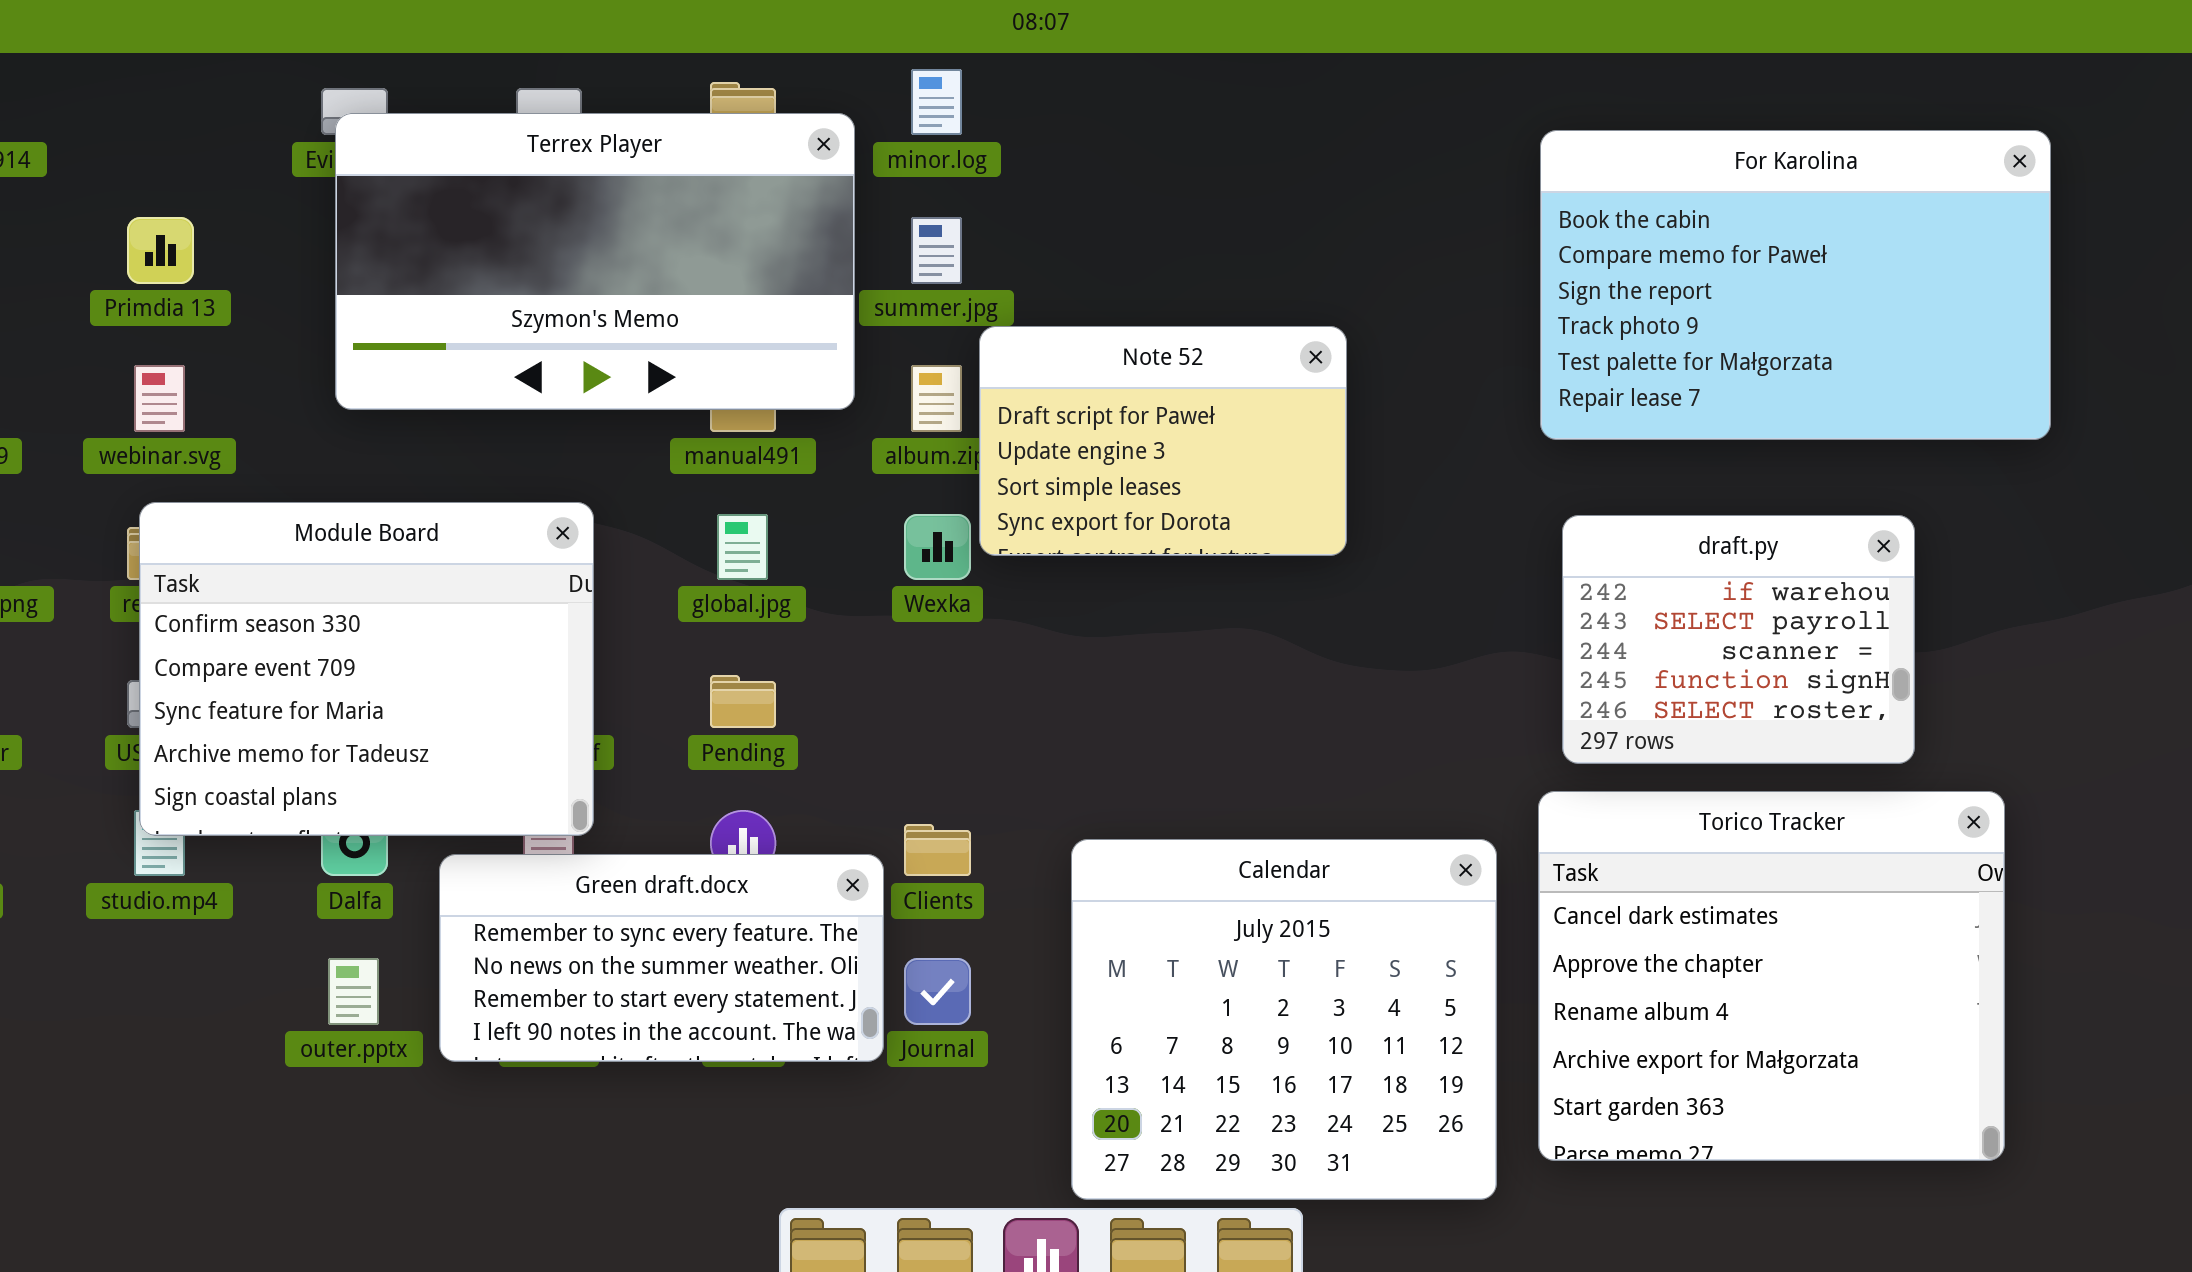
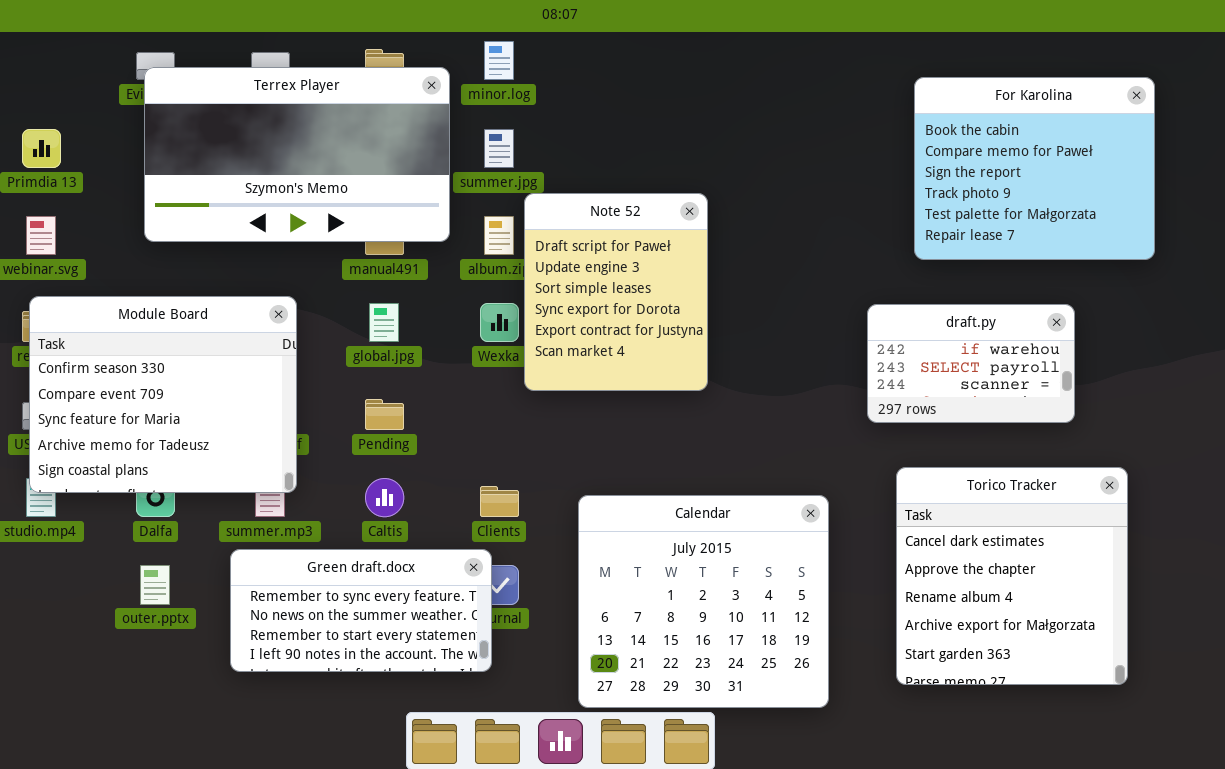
For Karolina: [1540,130,2051,440] -> [914,77,1155,260], resized
Note 52: [979,326,1347,556] -> [524,193,708,391], resized
draft.py: [1562,515,1915,764] -> [867,304,1075,423], resized
Torico Tracker: [1538,791,2005,1161] -> [896,467,1128,685], resized
Green draft.docx: [439,854,884,1062] -> [230,549,492,672], moved

